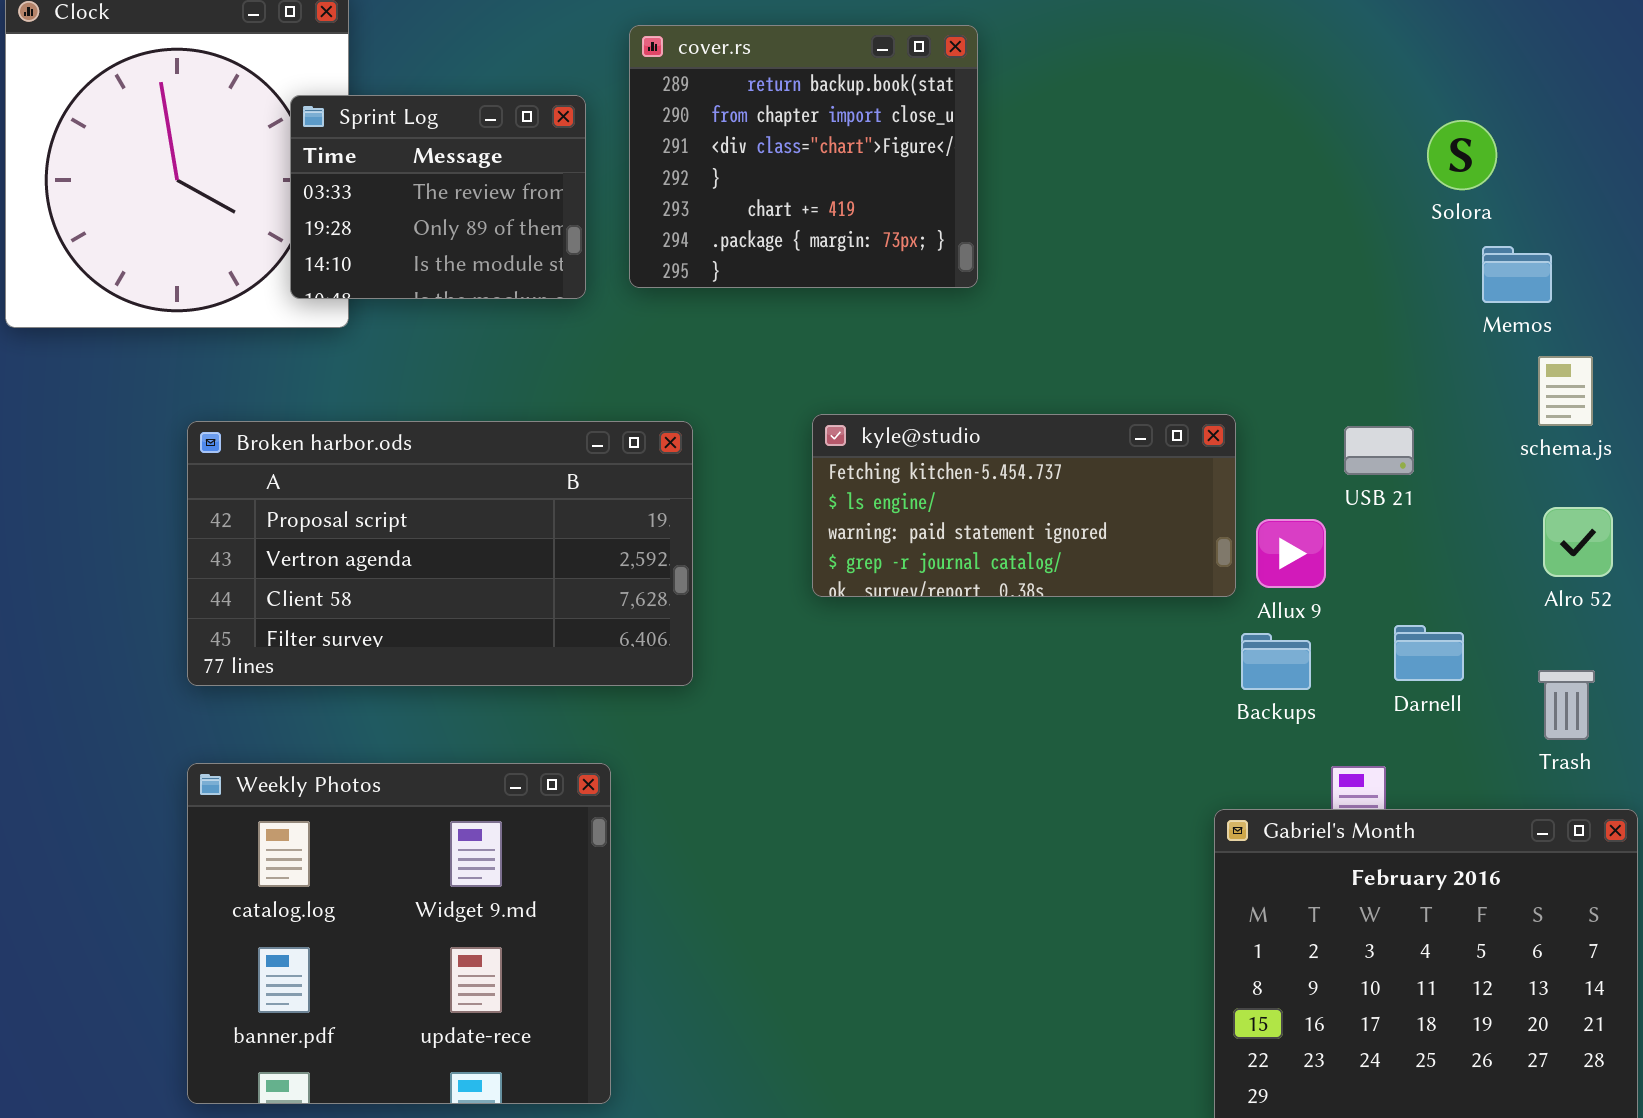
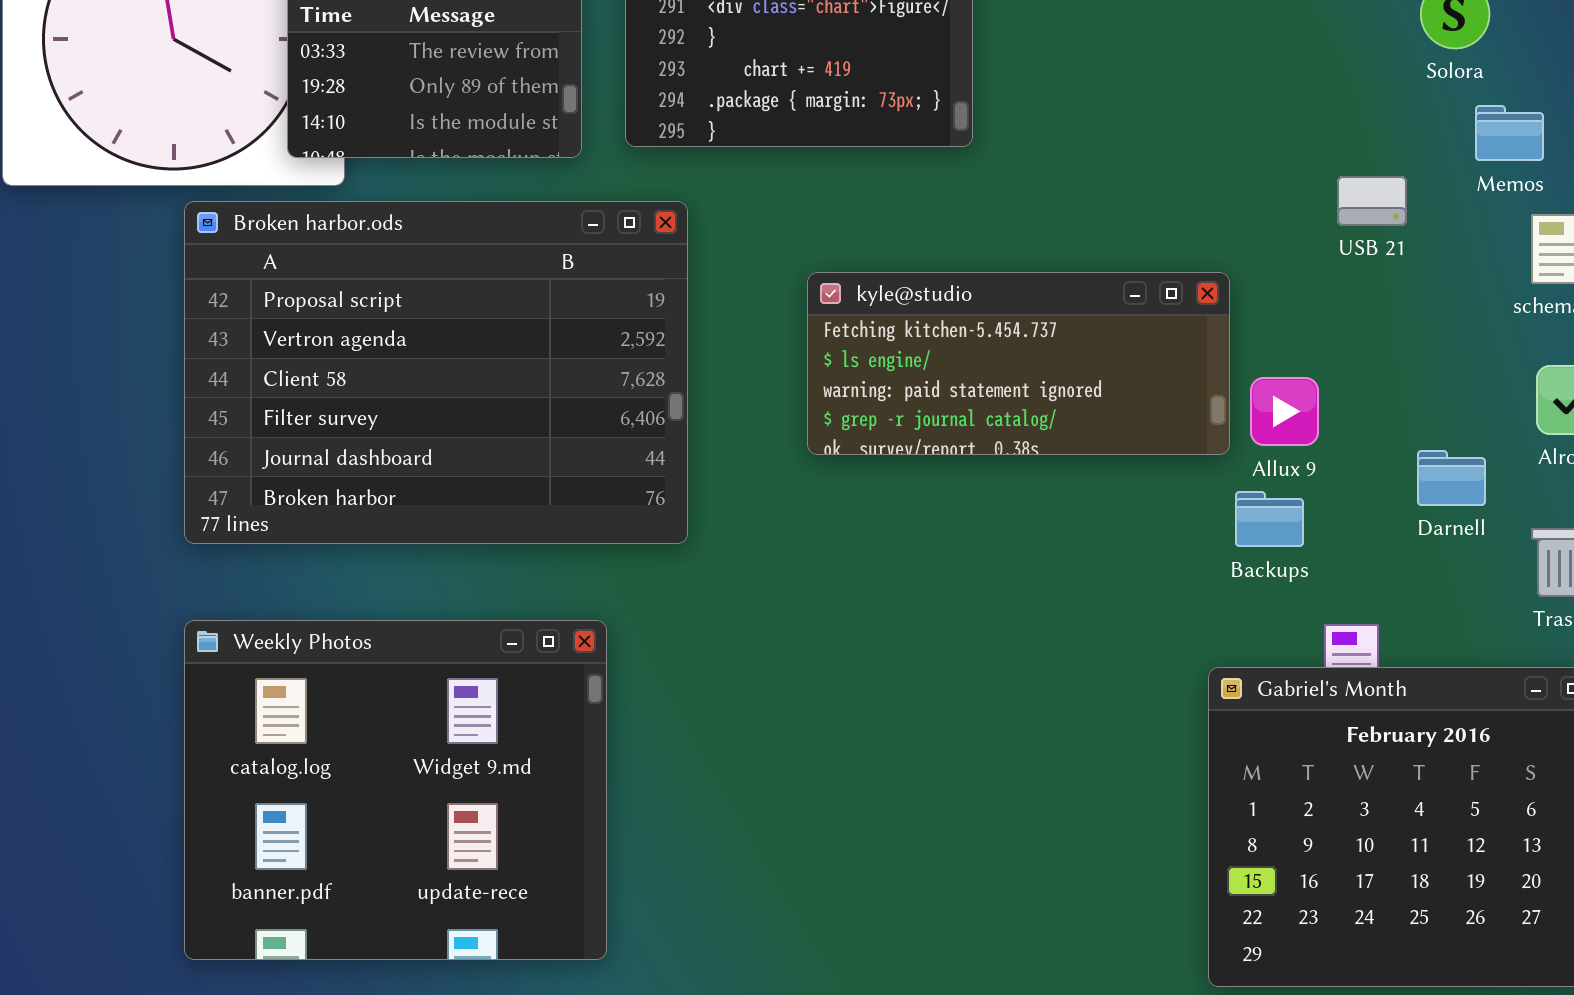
Broken harbor.ods: [187,421,693,686] -> [184,201,688,544], resized
USB 21: [1344,426,1414,475] -> [1337,176,1407,226], moved
Darnell: [1394,625,1464,681] -> [1417,450,1486,506], moved

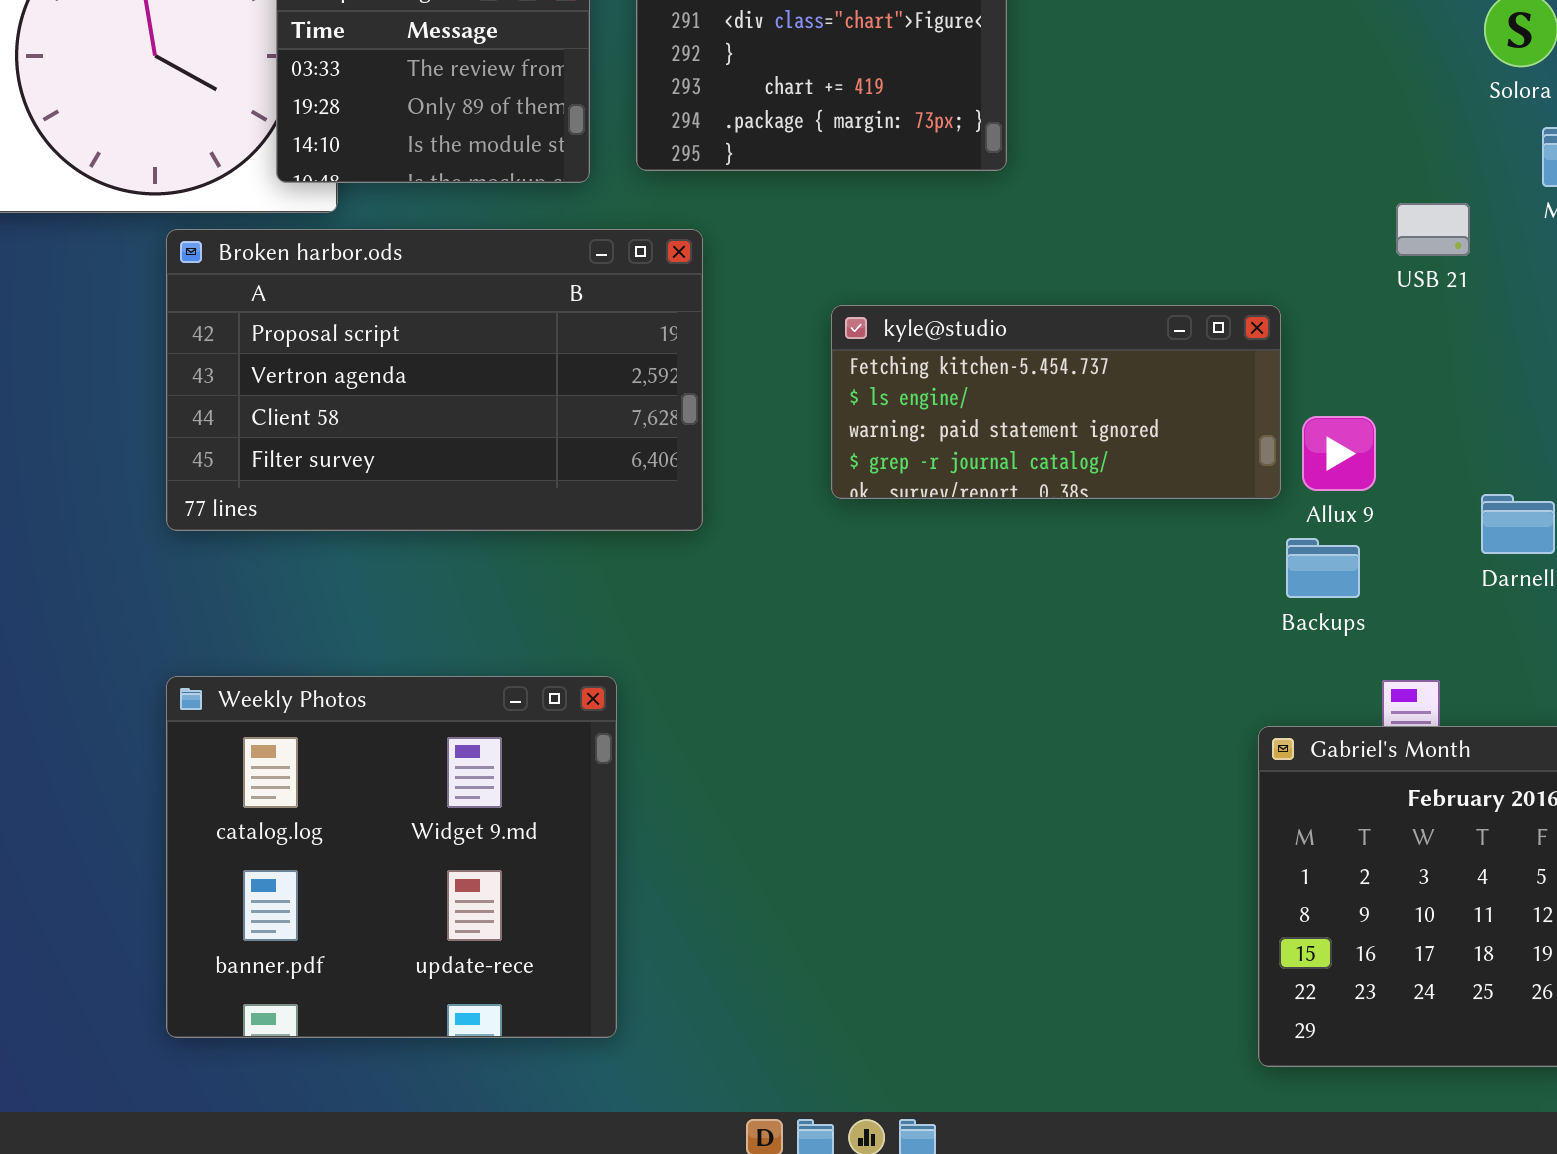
Broken harbor.ods: [184,201,688,544] -> [166,229,703,531], resized

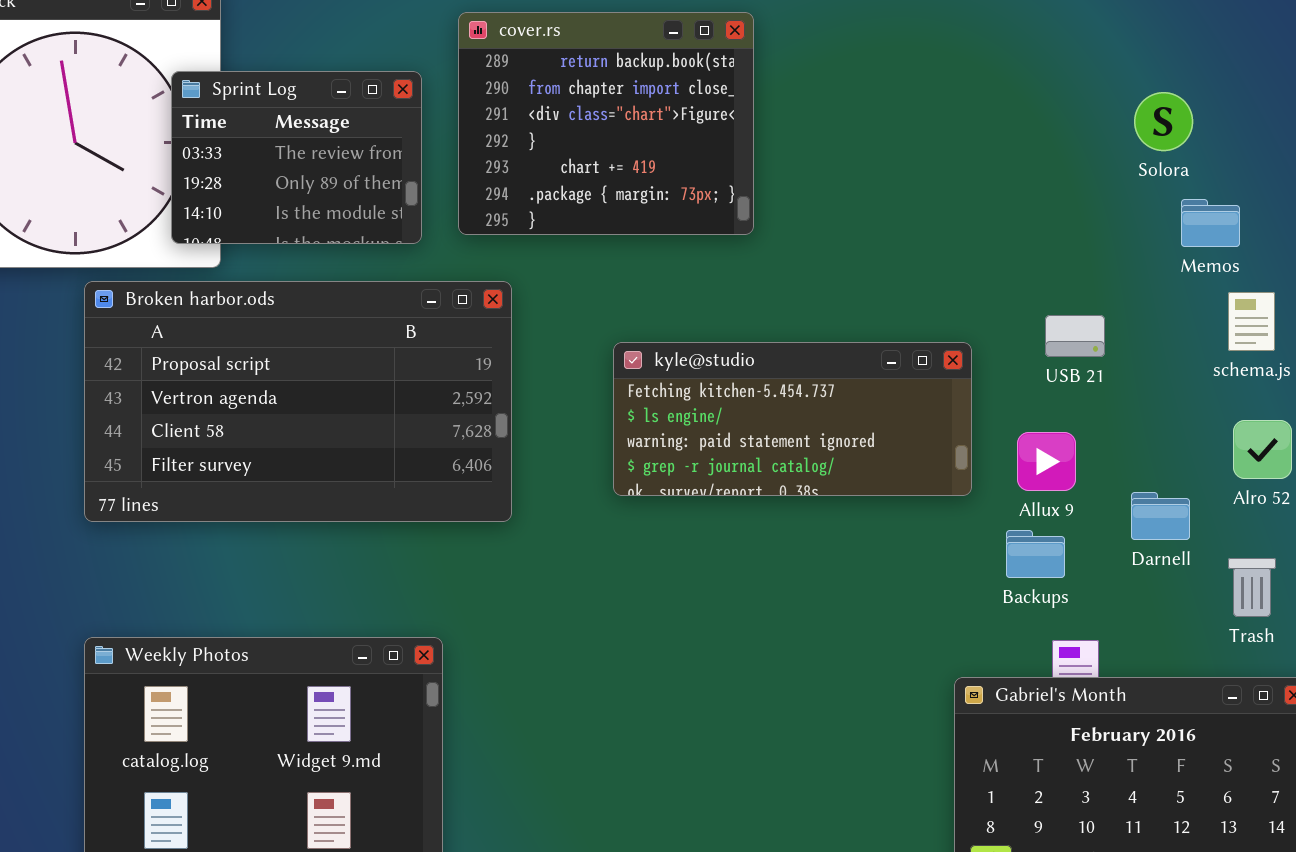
USB 21: [1396,203,1470,256] -> [1045,315,1105,357], moved
Allux 9: [1302,416,1376,491] -> [1017,432,1076,491], moved
Backups: [1286,538,1360,598] -> [1006,530,1065,578], moved

